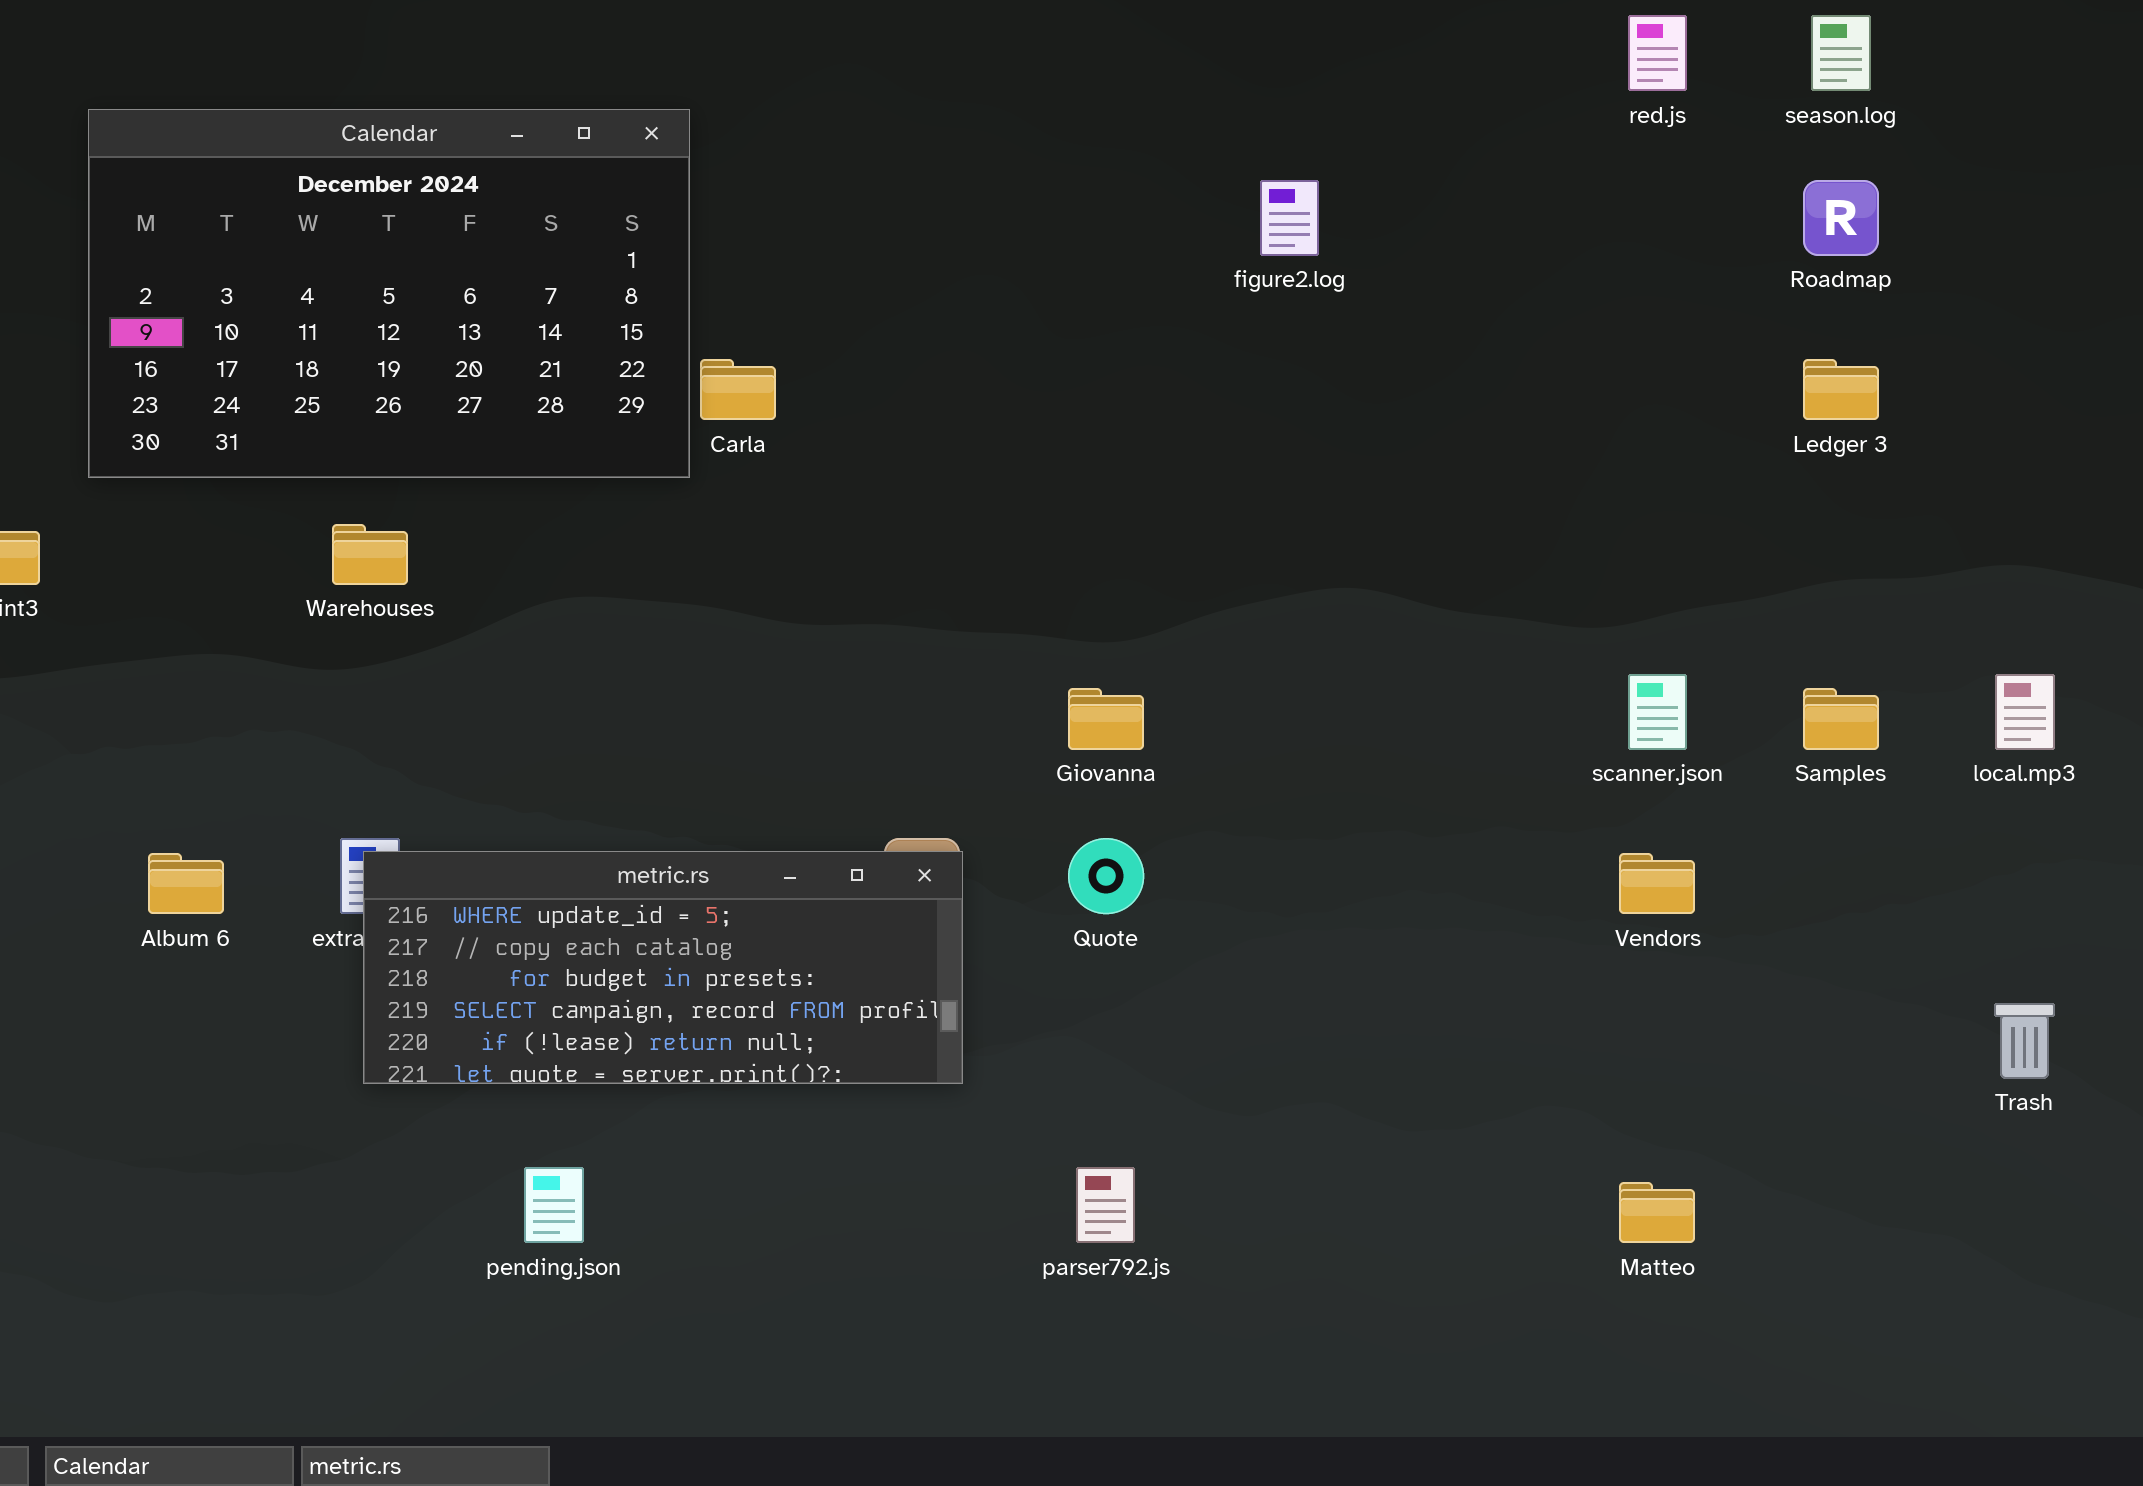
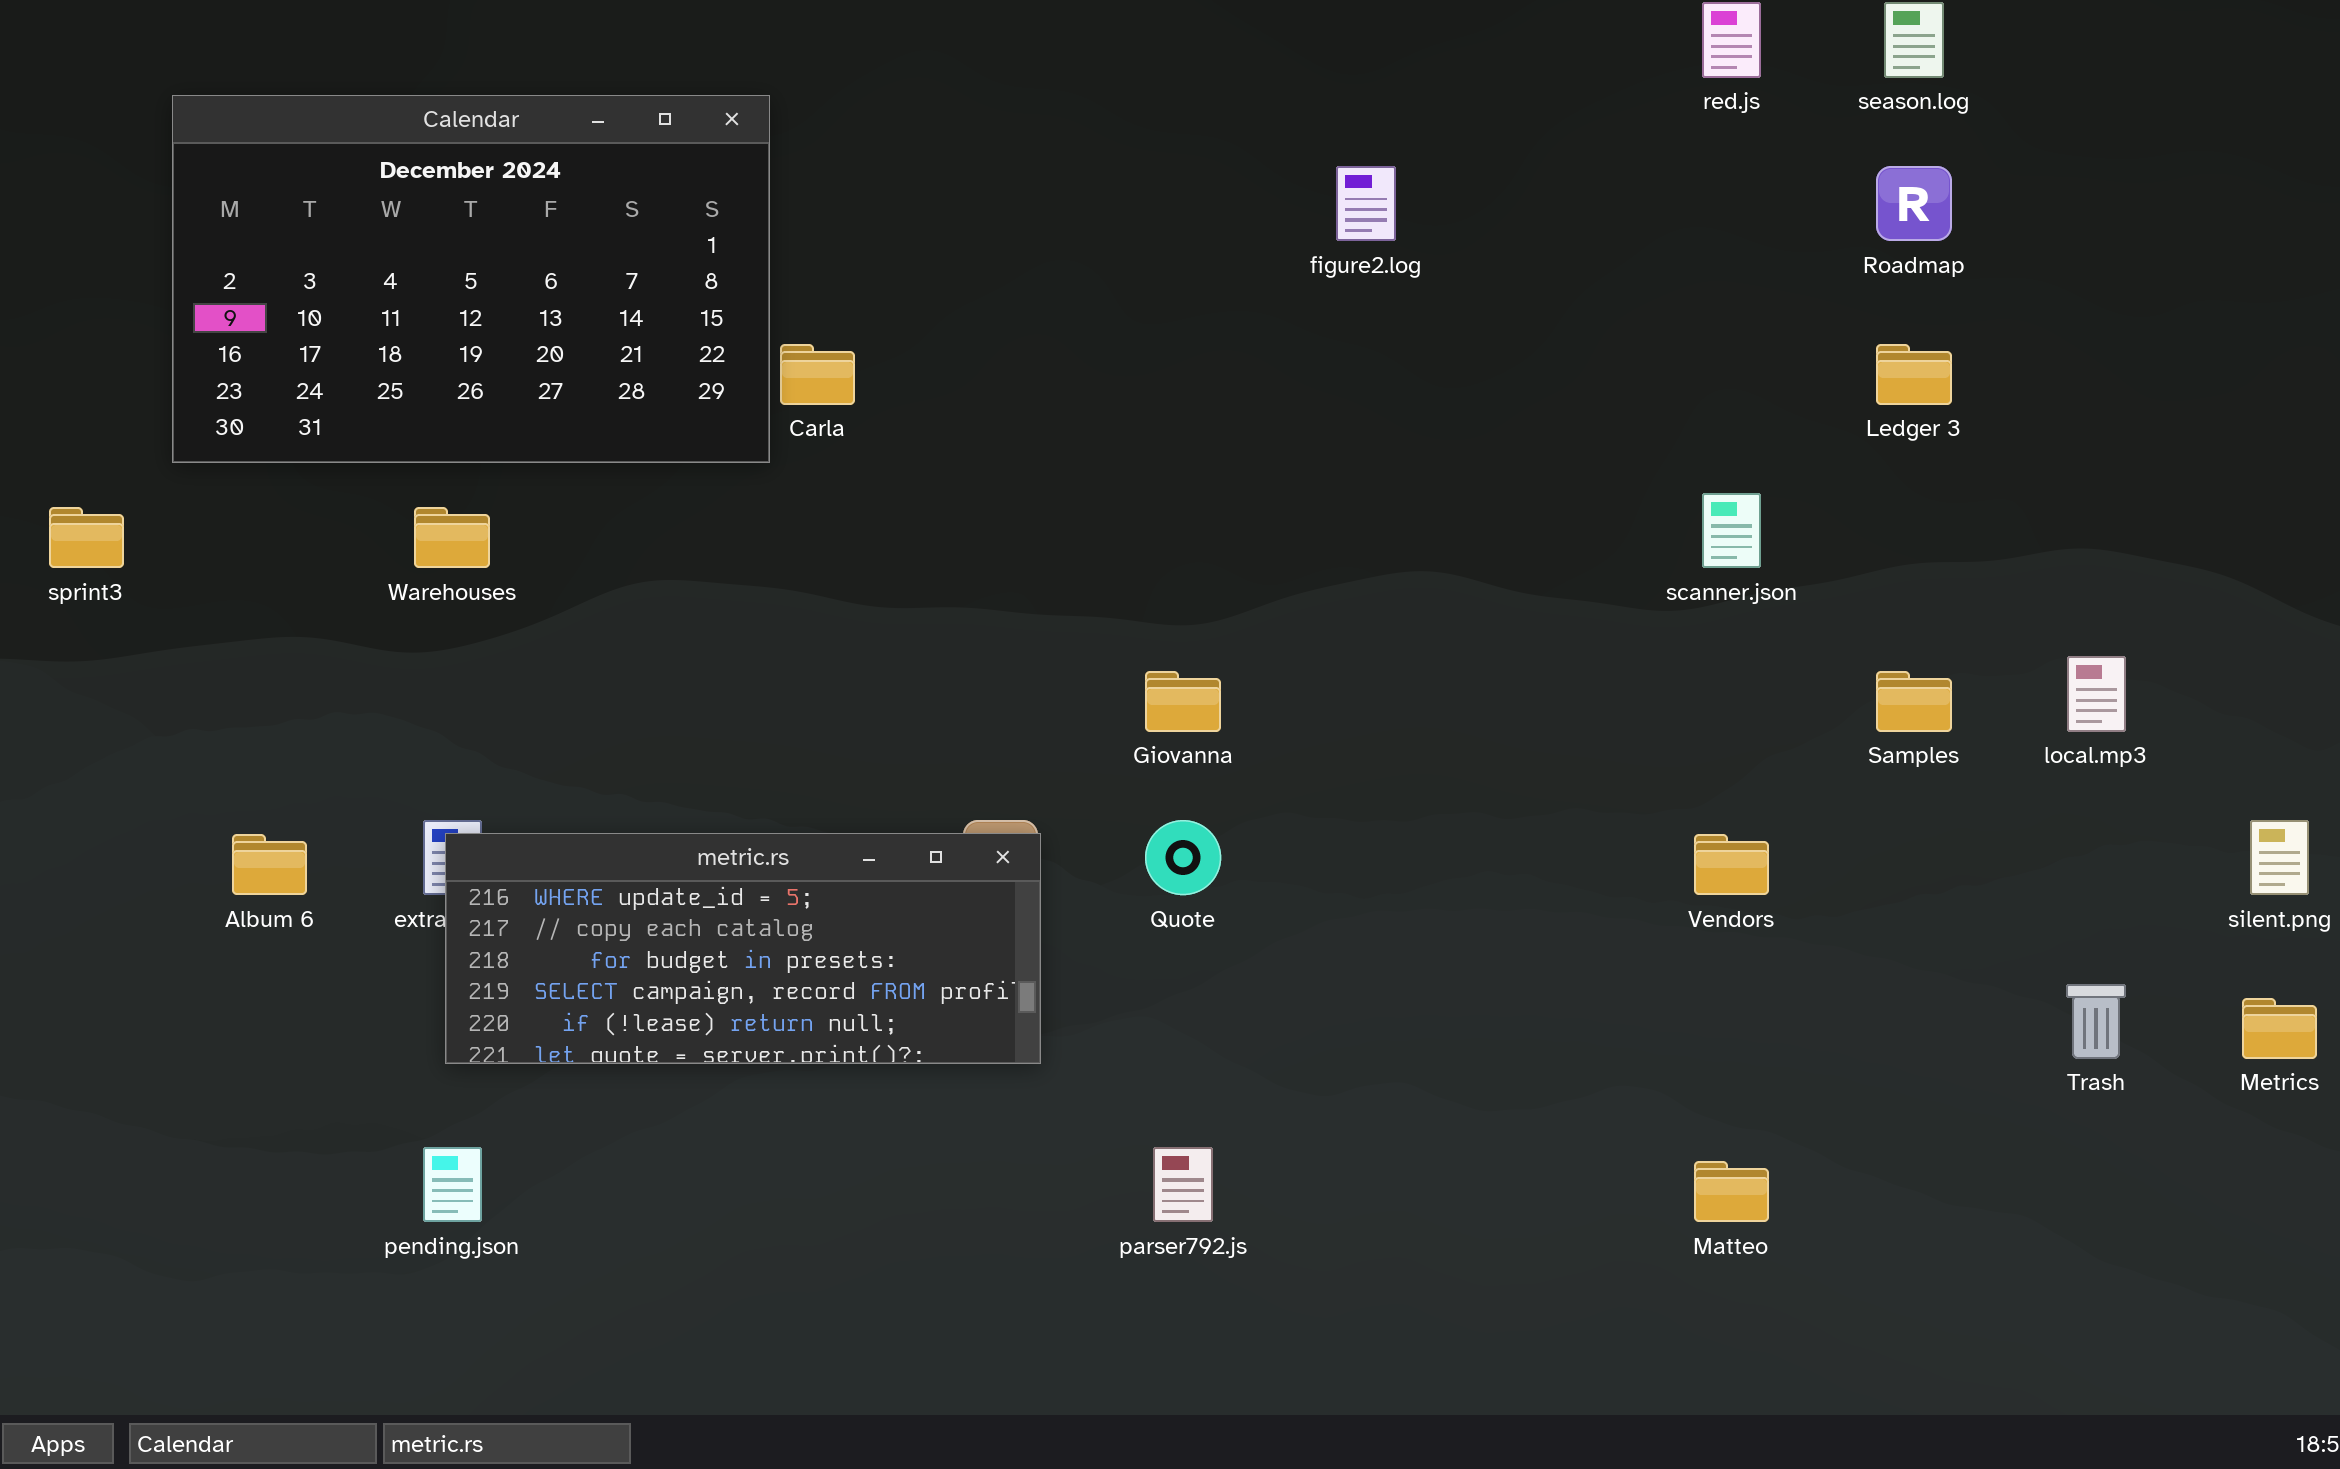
scanner.json: [1628,674,1687,750] -> [1702,493,1761,568], moved
pending.json: [524,1167,584,1243] -> [423,1147,482,1222], moved

